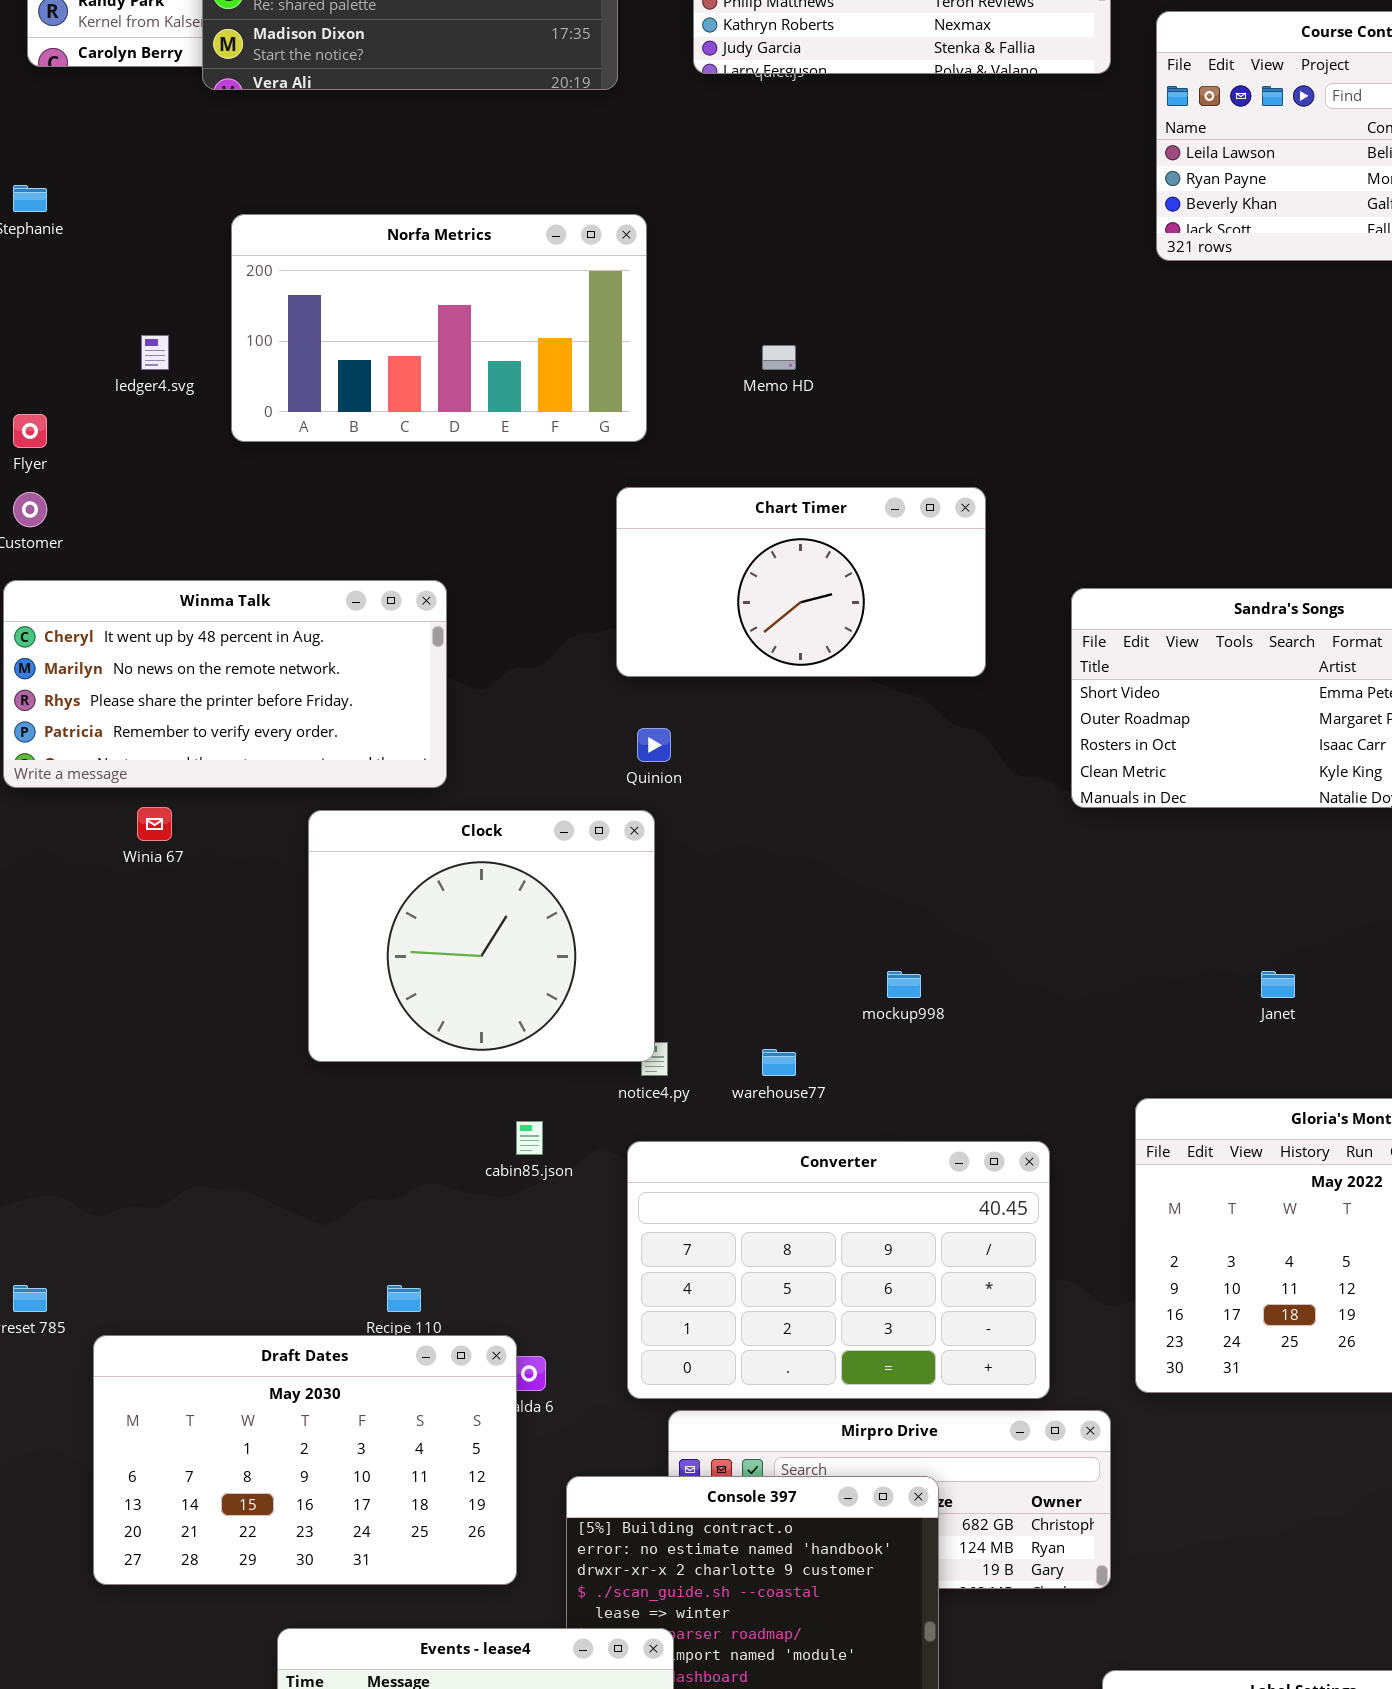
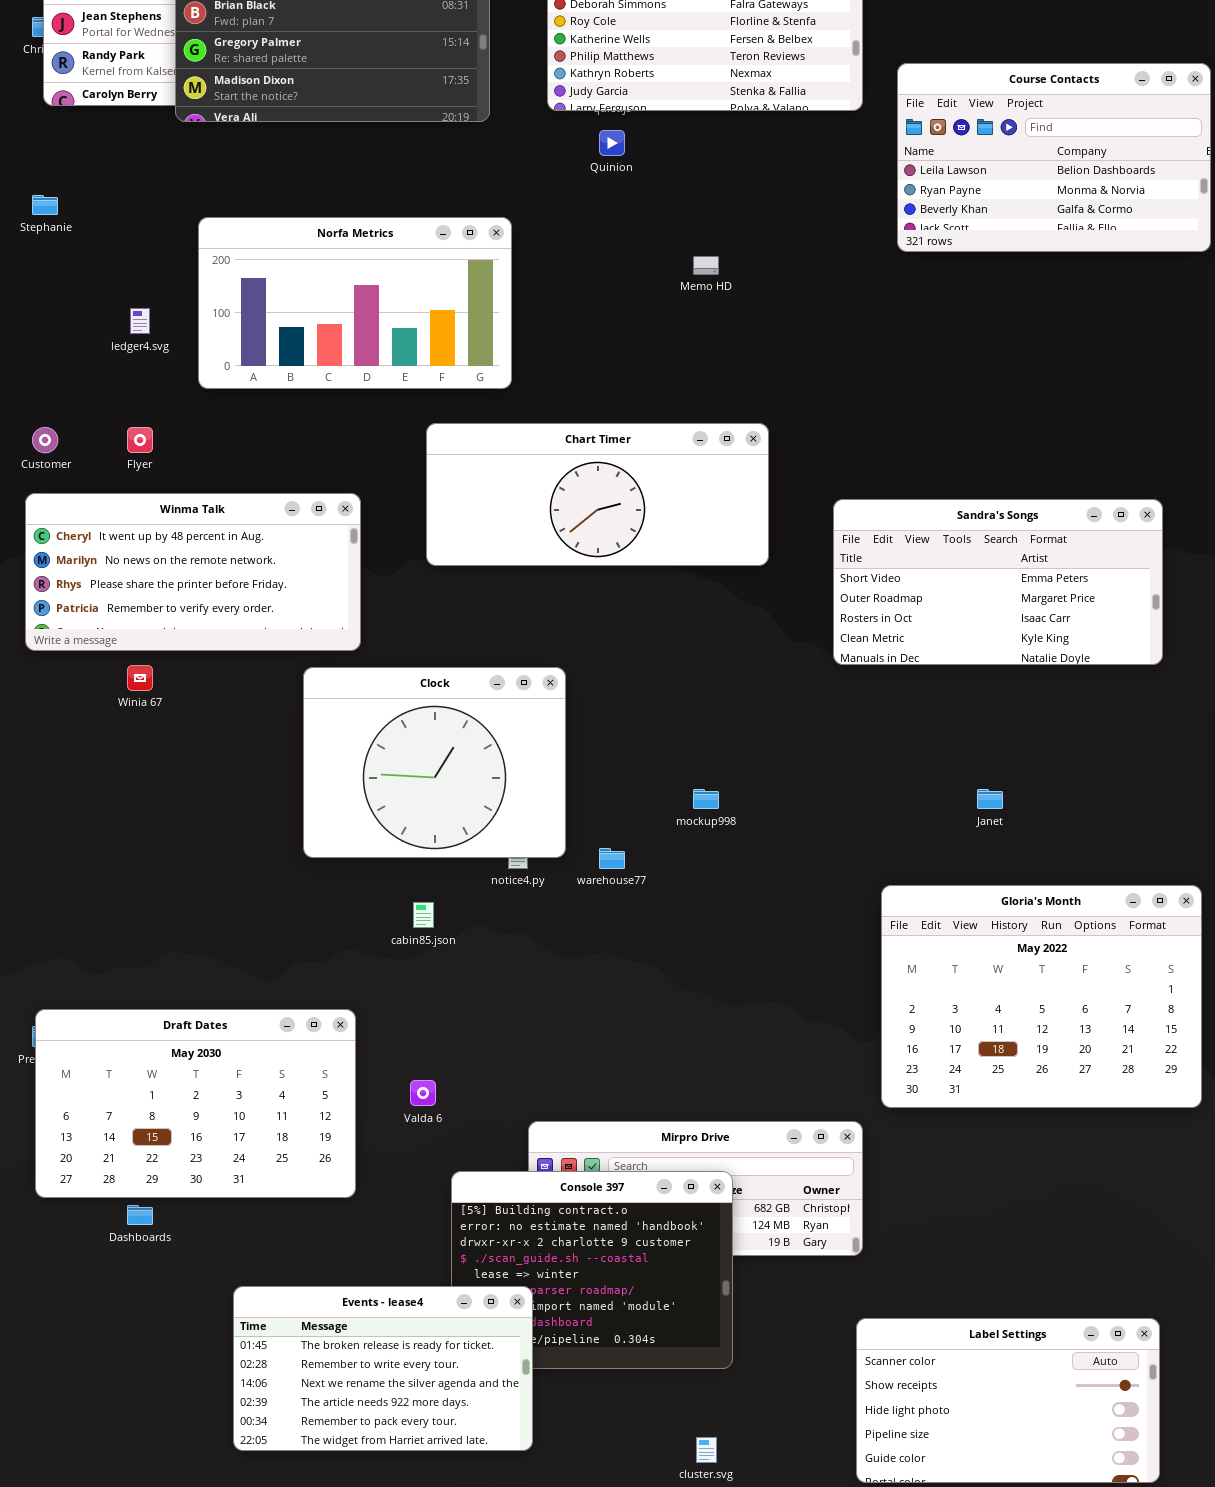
Memo HD: [762,345,796,370] -> [693,256,719,275], moved
Flyer: [13,414,47,448] -> [127,427,153,453], moved
Chart Timer: [616,487,986,677] -> [426,423,769,566], resized
Quinion: [637,728,671,762] -> [599,130,625,156], moved
Clock: [308,810,655,1062] -> [303,667,566,858], moved
Converter: [627,1141,1050,1399] -> none, closed
Draft Dates: [93,1335,517,1585] -> [35,1009,356,1198], moved

